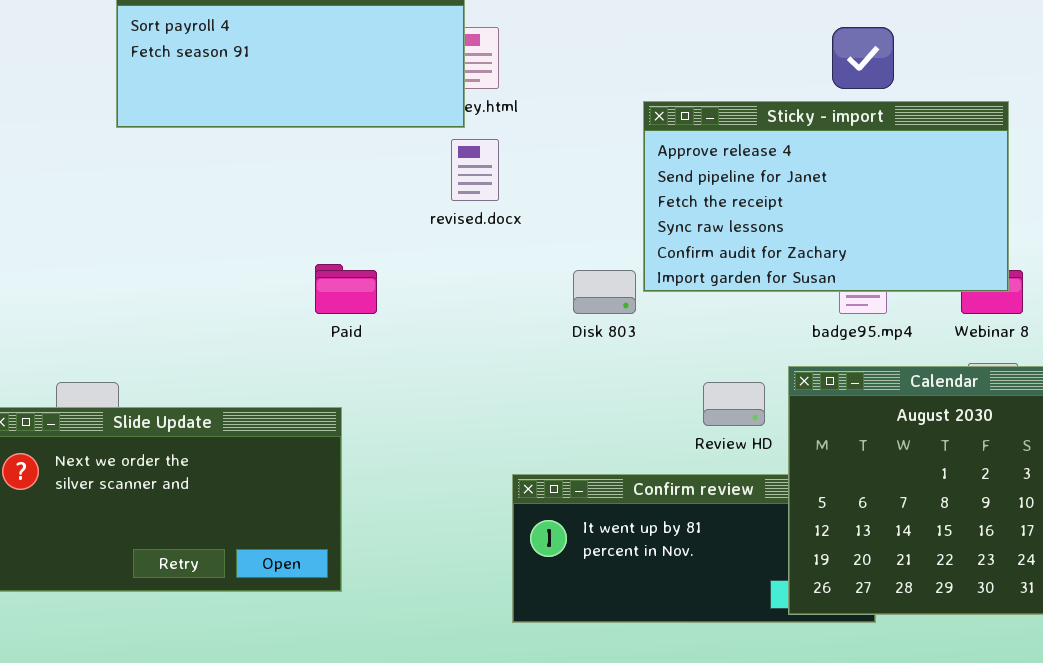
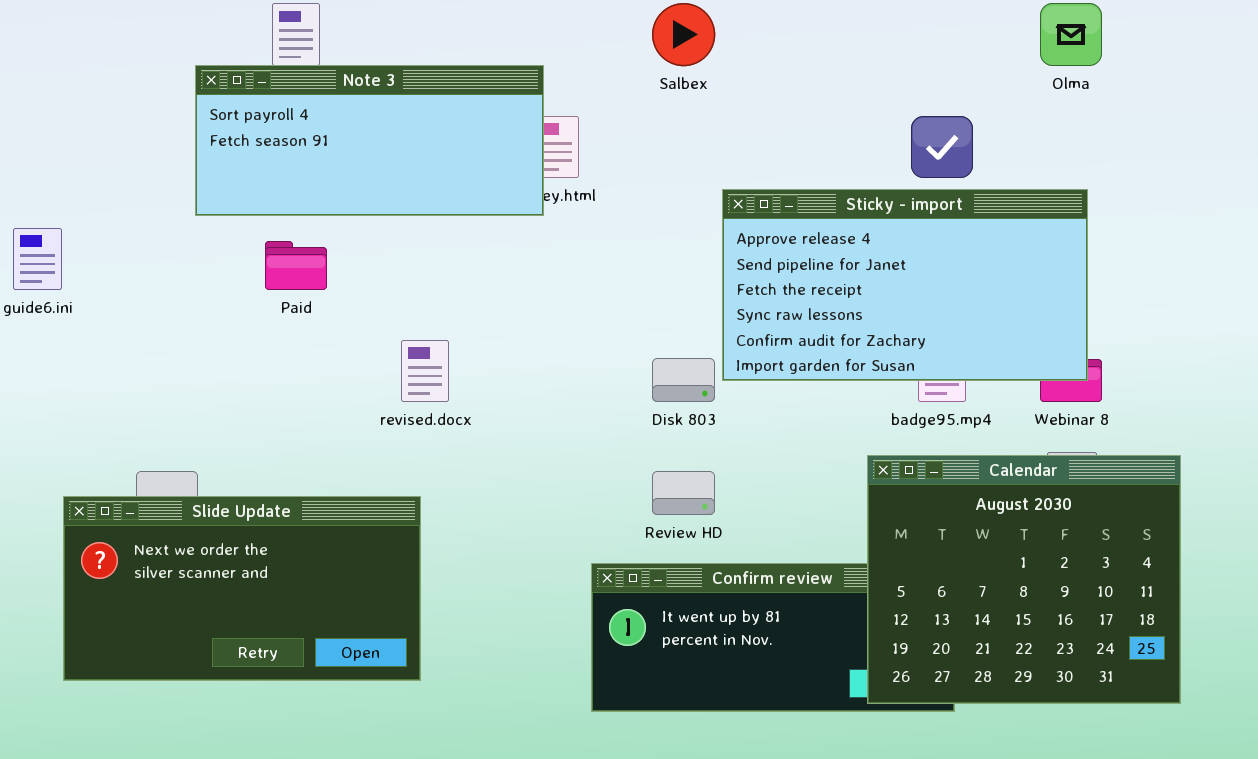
revised.docx: [451,139,499,201] -> [401,340,449,402], moved
Paid: [315,264,377,314] -> [265,241,327,290], moved
Review HD: [703,382,765,426] -> [652,471,715,515], moved

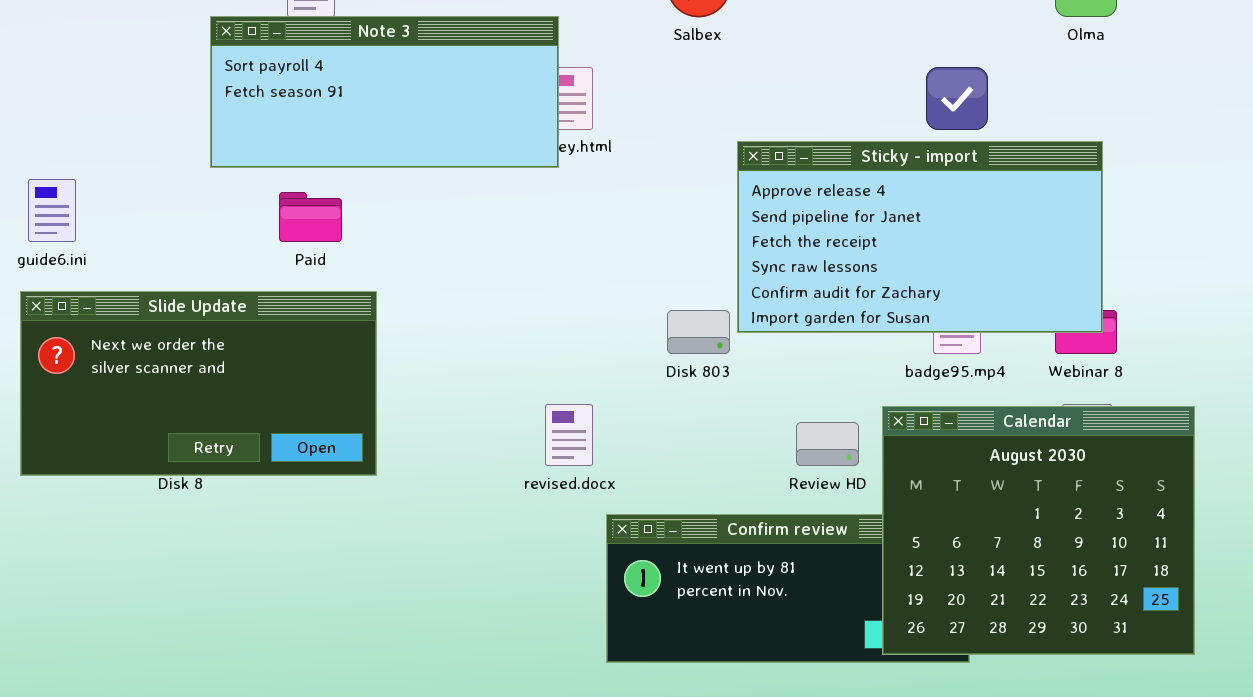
revised.docx: [401,340,449,402] -> [545,404,593,466], moved
Review HD: [652,471,715,515] -> [796,422,859,466], moved
Slide Update: [63,496,421,681] -> [20,291,377,476], moved

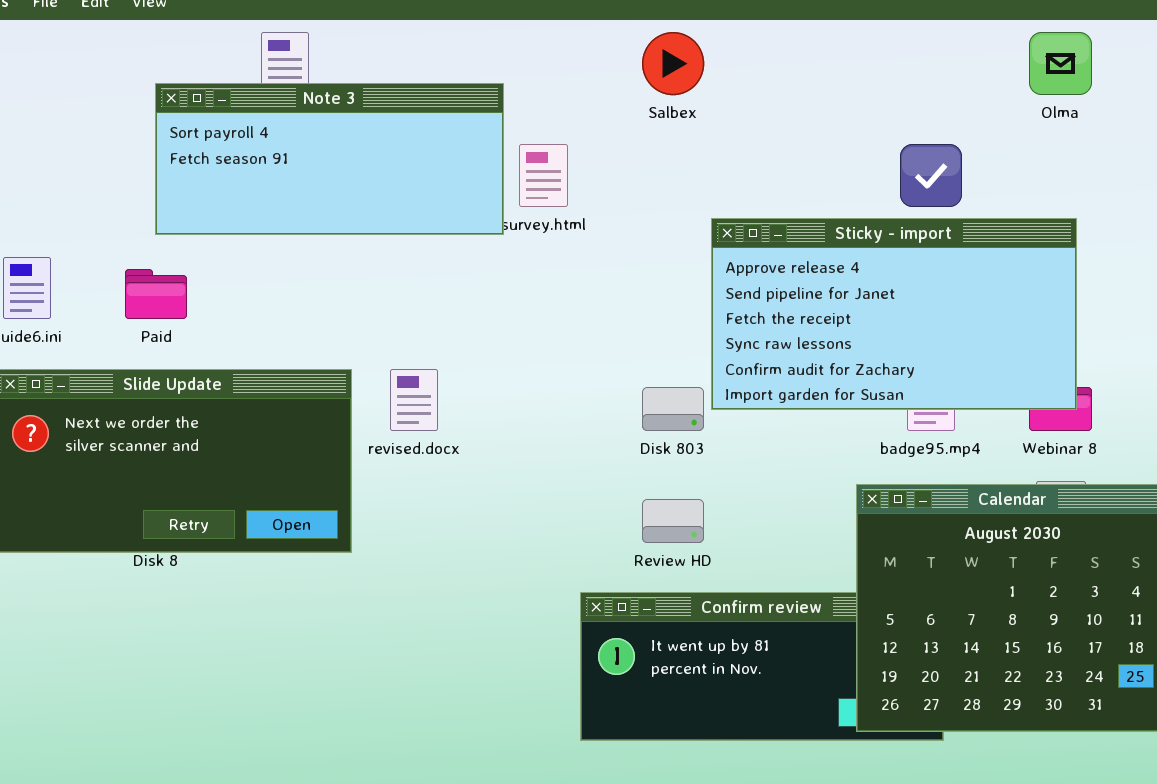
Note 3: [210,16,559,168] -> [155,83,504,235], moved
Paid: [279,192,342,242] -> [125,269,187,319], moved
revised.docx: [545,404,593,466] -> [390,369,438,431], moved
Review HD: [796,422,859,466] -> [642,499,704,543], moved

